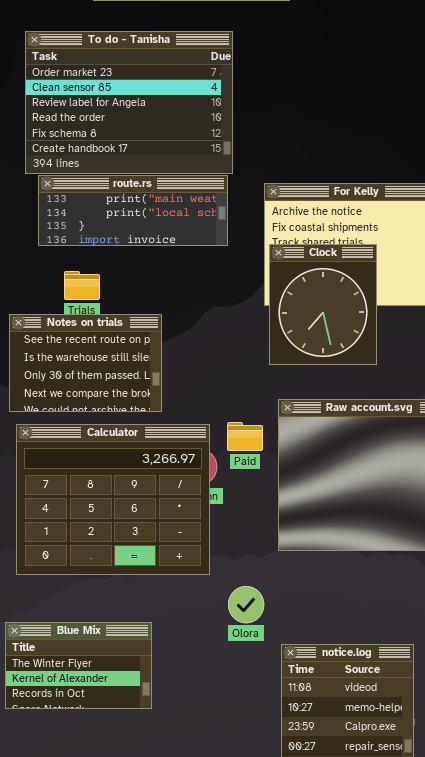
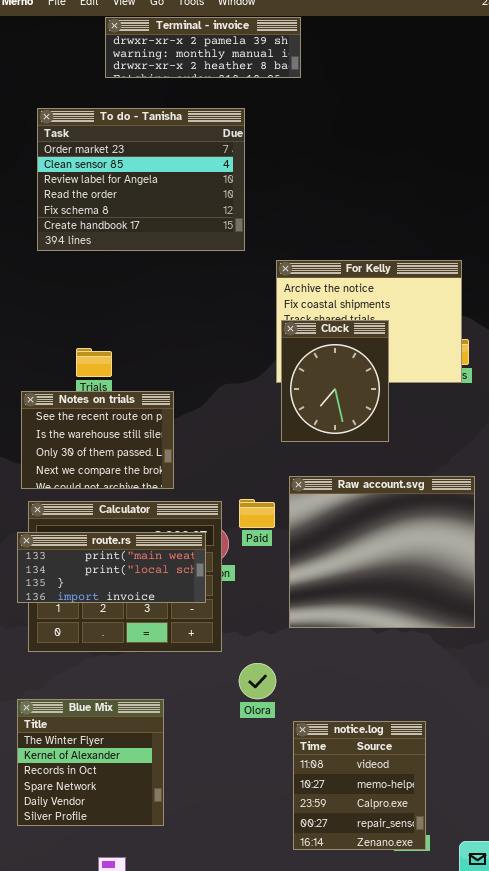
route.rs: [38,175,228,246] -> [17,532,206,603], moved
Blue Mix: [5,622,152,709] -> [17,699,164,826], resized

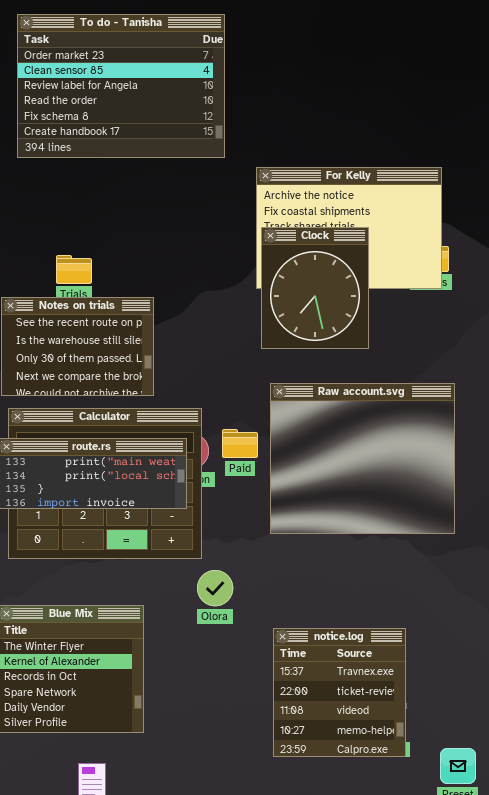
Paid: [239,499,275,528] -> [222,429,258,458], moved
Olora: [239,663,276,699] -> [197,570,233,606], moved
notice.log: [293,721,426,850] -> [273,628,406,757], scrolled up 2 rows

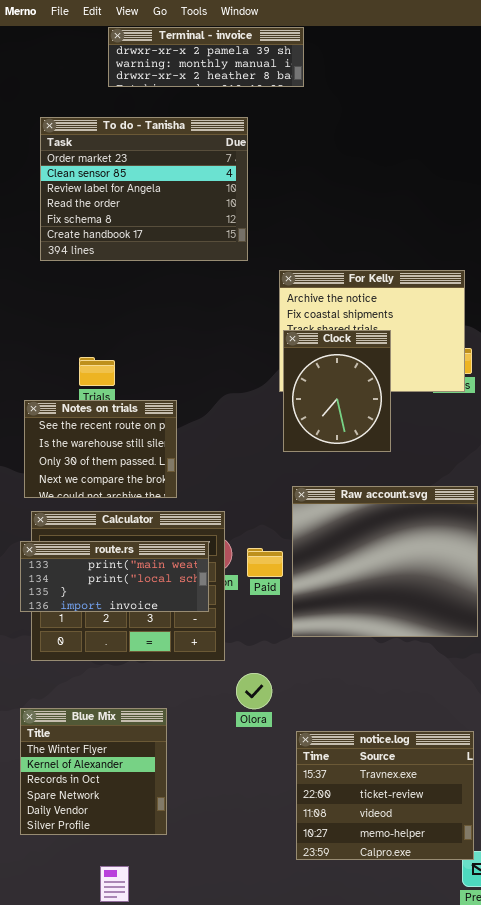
Paid: [222,429,258,458] -> [247,548,283,577], moved
Olora: [197,570,233,606] -> [236,673,272,709], moved
notice.log: [273,628,406,757] -> [296,731,474,860], resized

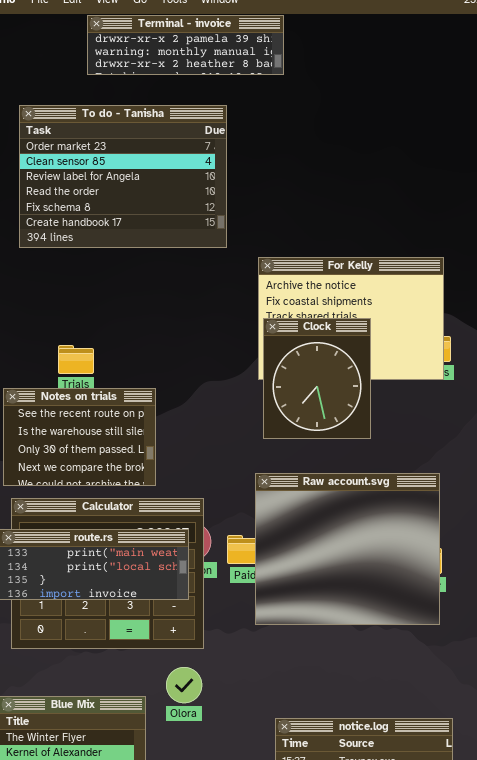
Raw account.svg: [292,486,478,637] -> [255,473,440,625], moved
Olora: [236,673,272,709] -> [166,667,202,703], moved

